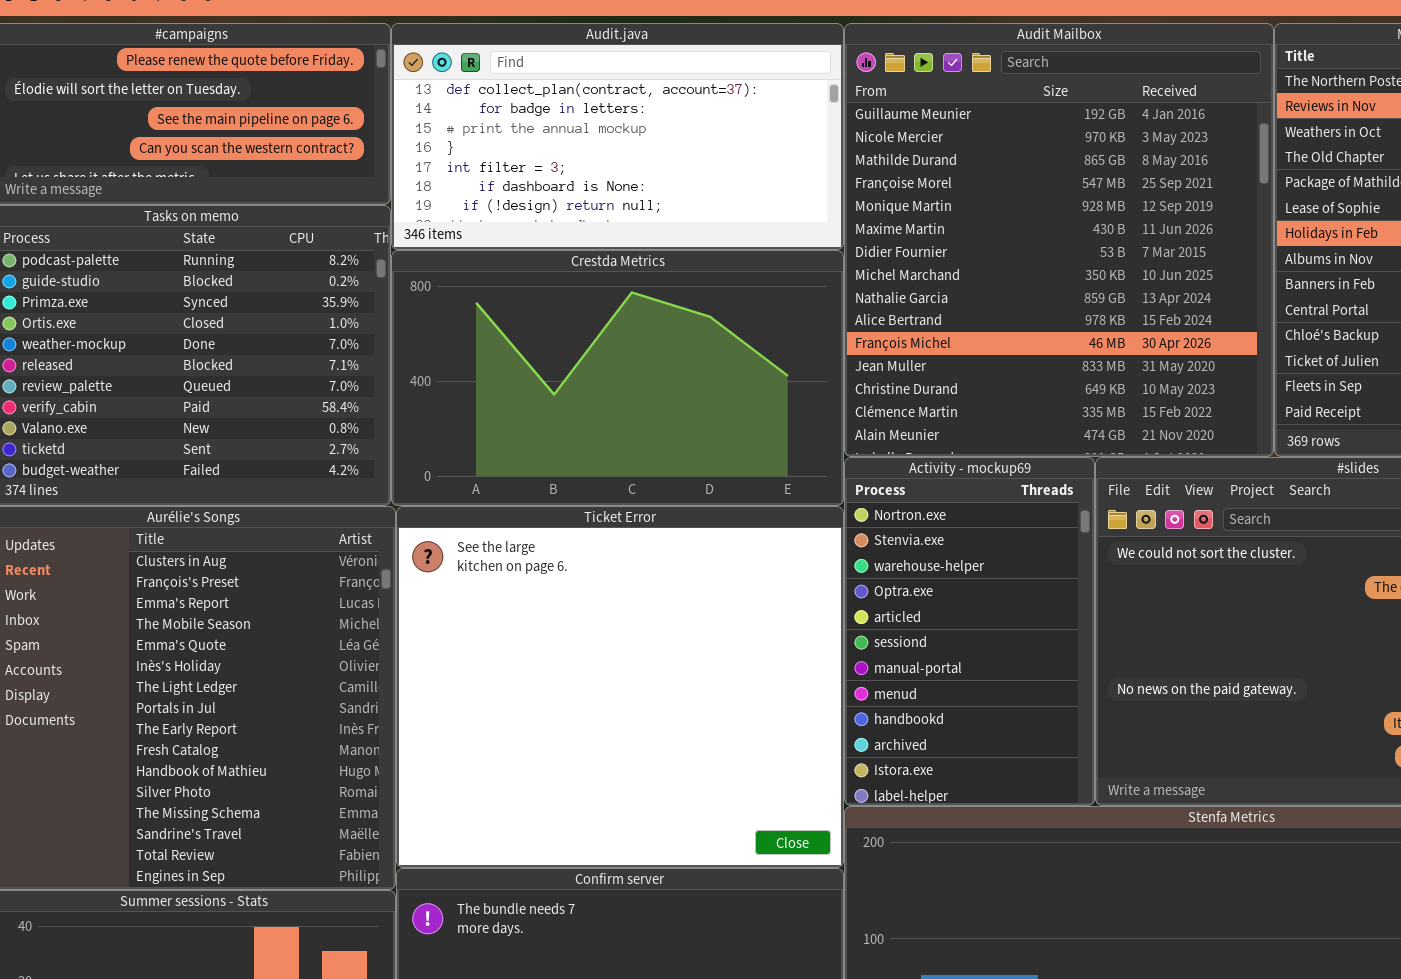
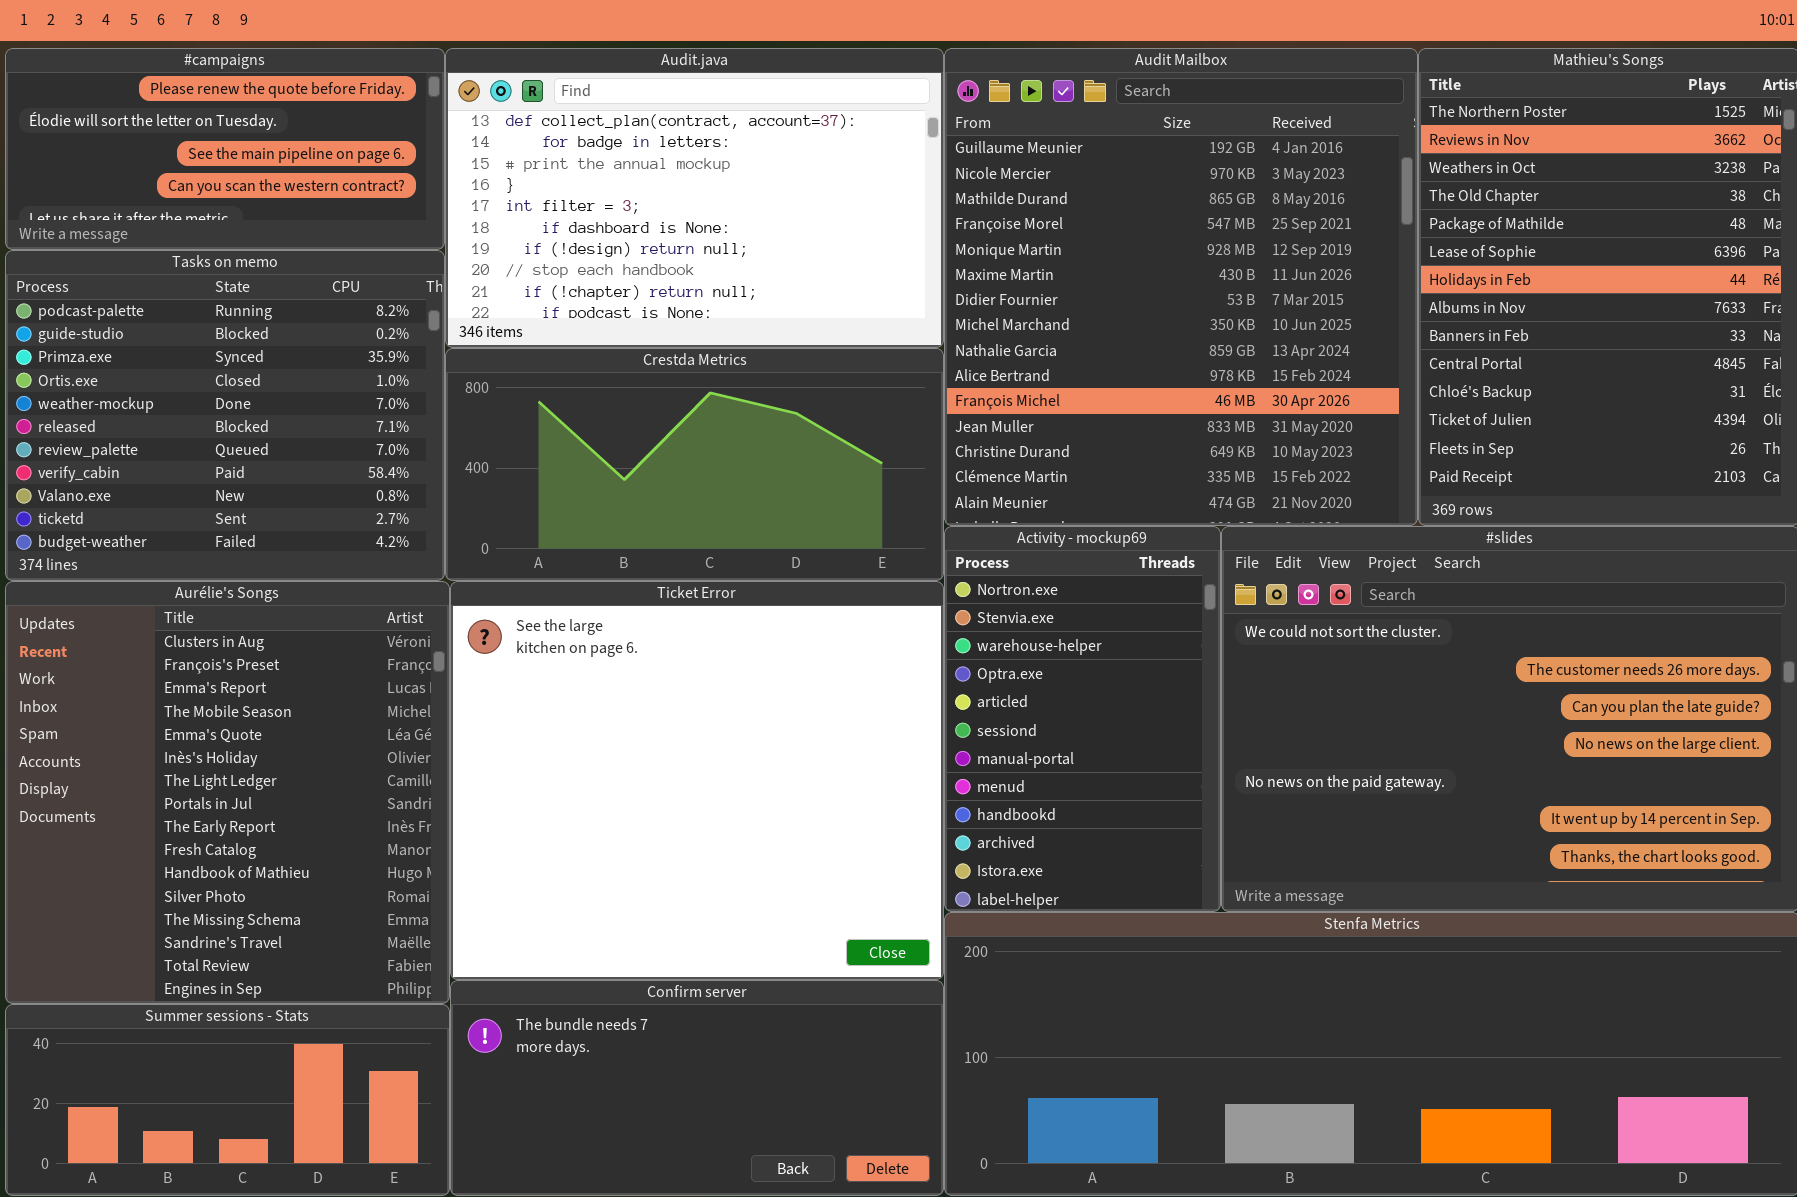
Audit.java: [391,23,844,250] -> [445,48,944,348], resized
Crestda Metrics: [391,250,844,506] -> [445,348,944,581], resized

